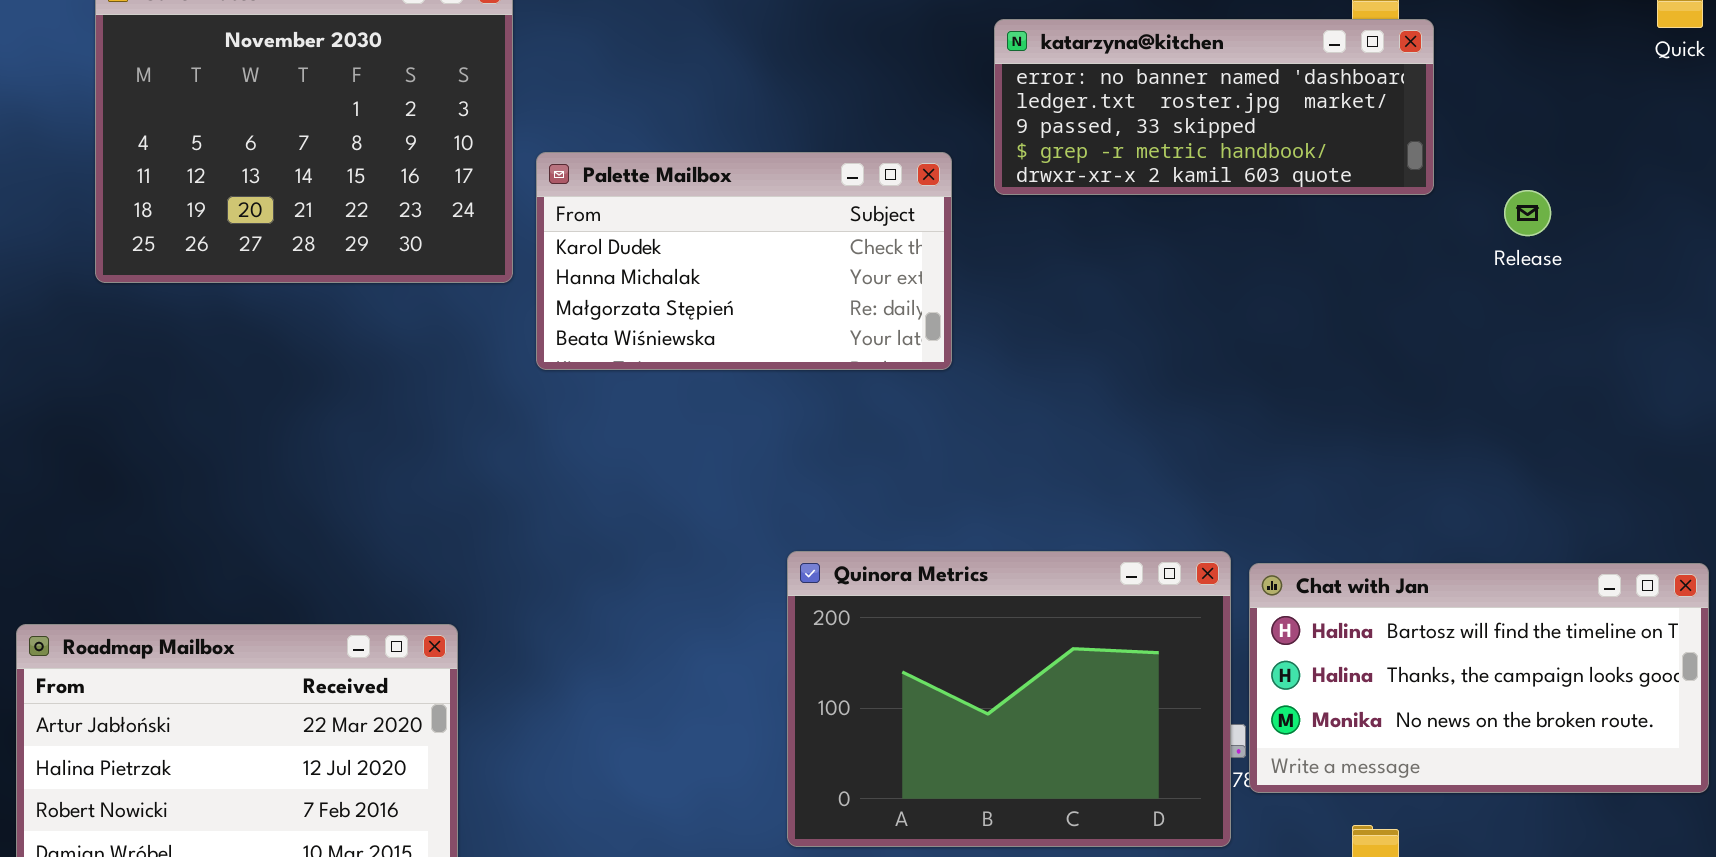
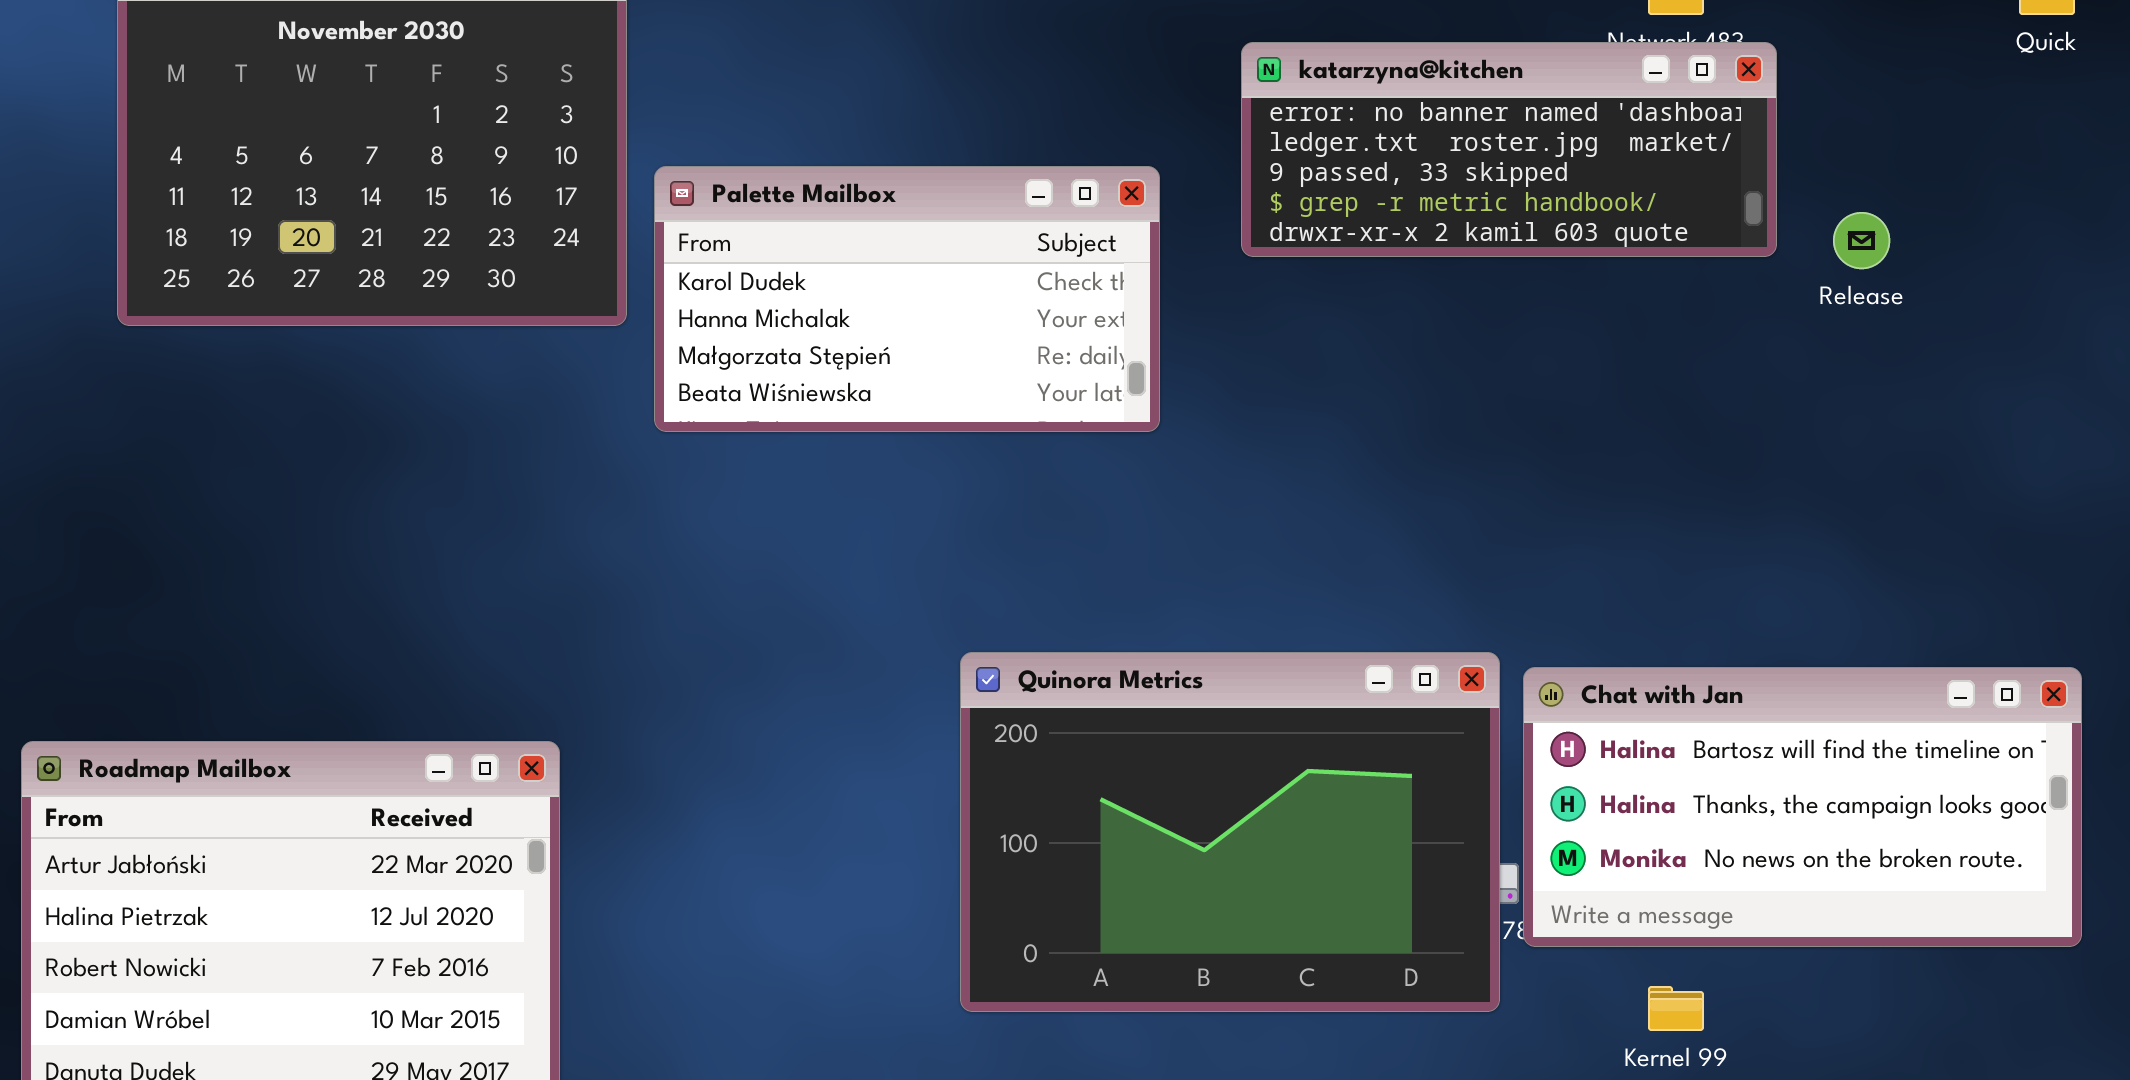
katarzyna@kitchen: [994,19,1434,195] -> [1241,42,1777,257], moved

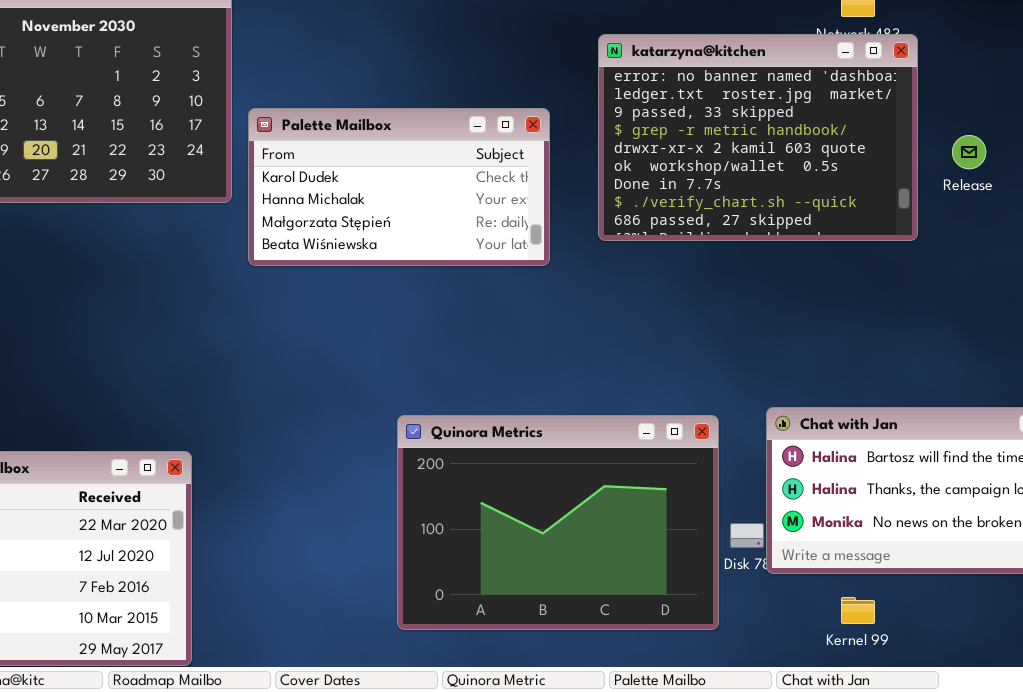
katarzyna@kitchen: [1241,42,1777,257] -> [598,34,918,241], resized
Quinora Metrics: [960,652,1500,1012] -> [397,415,719,630], moved

